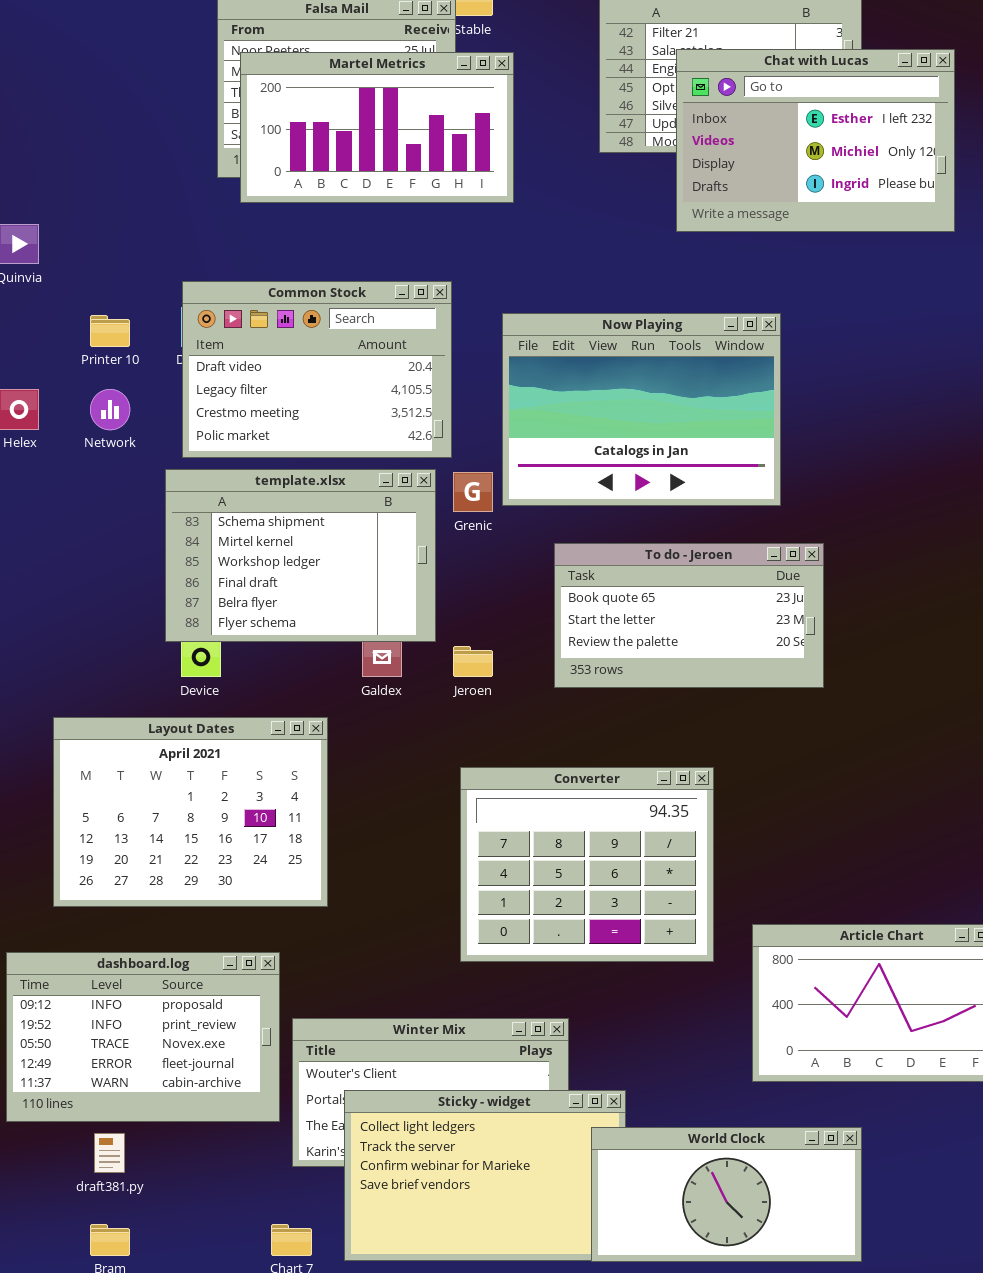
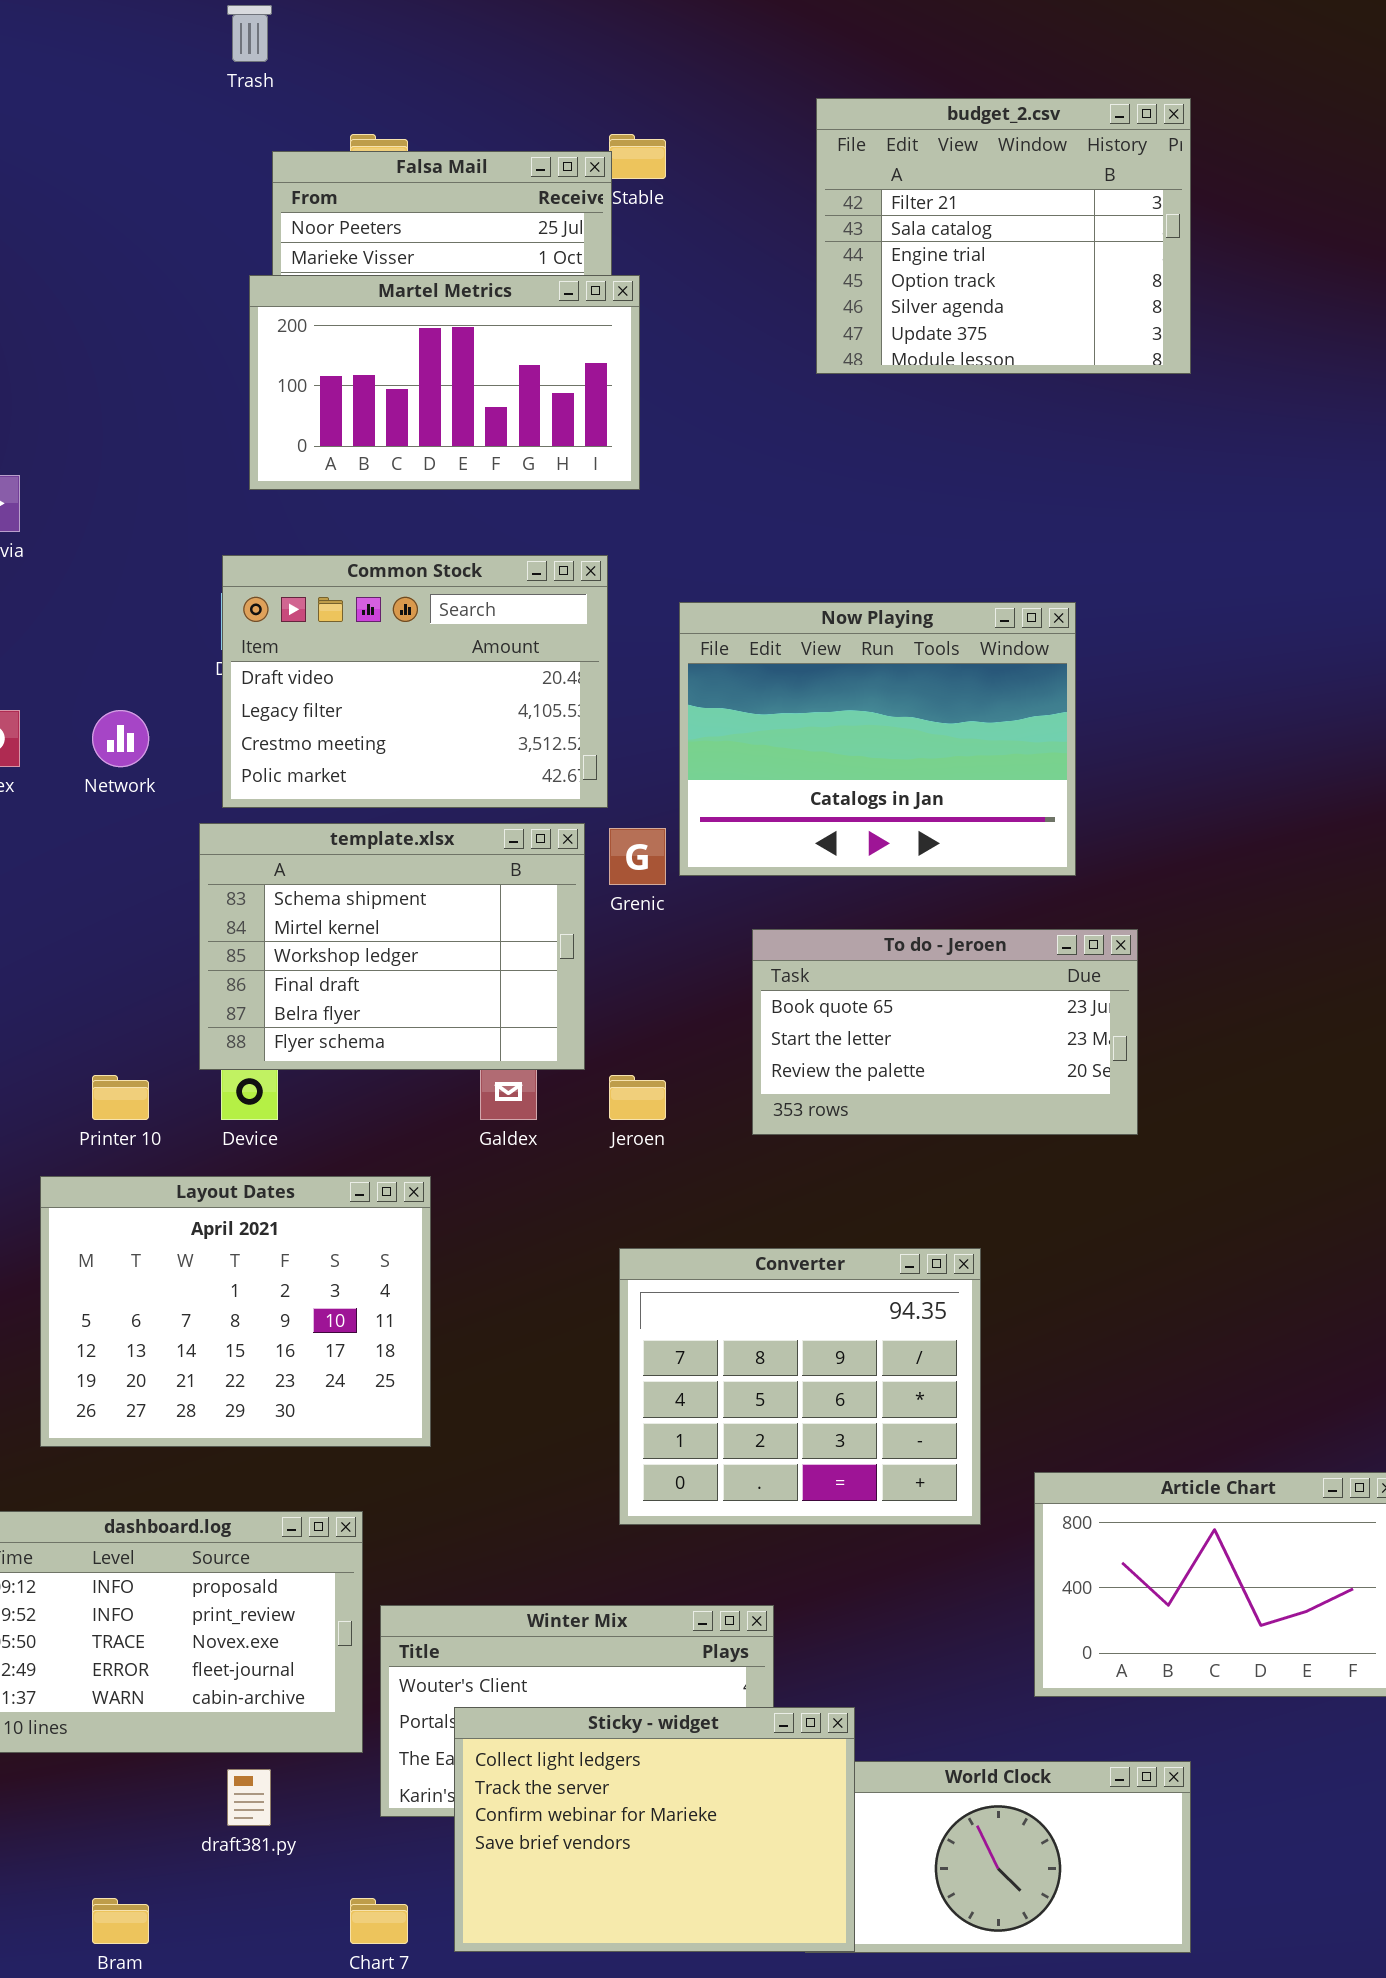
Chat with Lucas: [676,49,955,232] -> none, closed
Martel Metrics: [240,52,514,203] -> [249,275,640,490], moved
Printer 10: [90,315,130,347] -> [92,1075,149,1120], moved
Sticky - widget: [344,1090,626,1261] -> [454,1707,855,1952], raised
draft381.py: [94,1133,125,1173] -> [227,1769,271,1826], moved

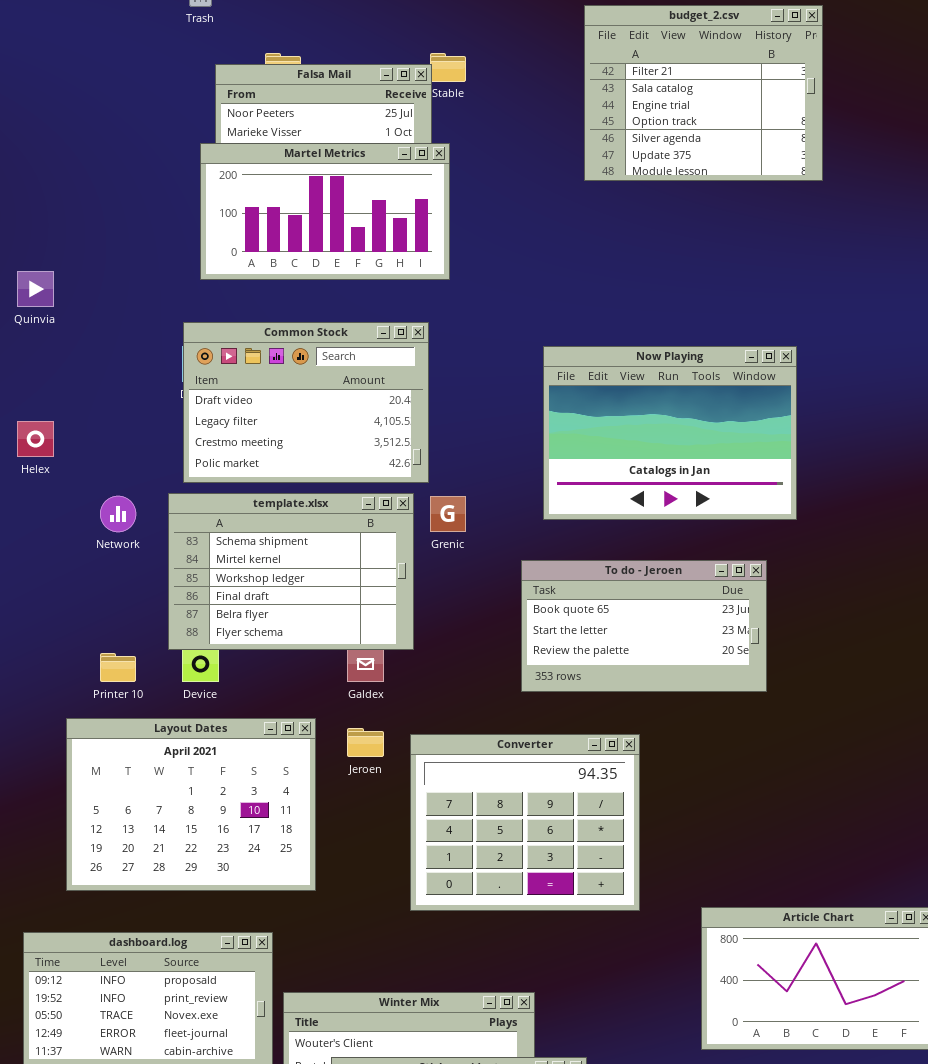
budget_2.csv: [816,98,1191,374] -> [584,5,823,181], moved
Now Playing: [679,602,1076,876] -> [543,346,797,520], moved
Network: [92,710,149,767] -> [100,496,136,532], moved
Jeroen: [609,1075,666,1120] -> [347,728,384,757], moved
Converter: [619,1248,981,1525] -> [410,734,640,911], moved

